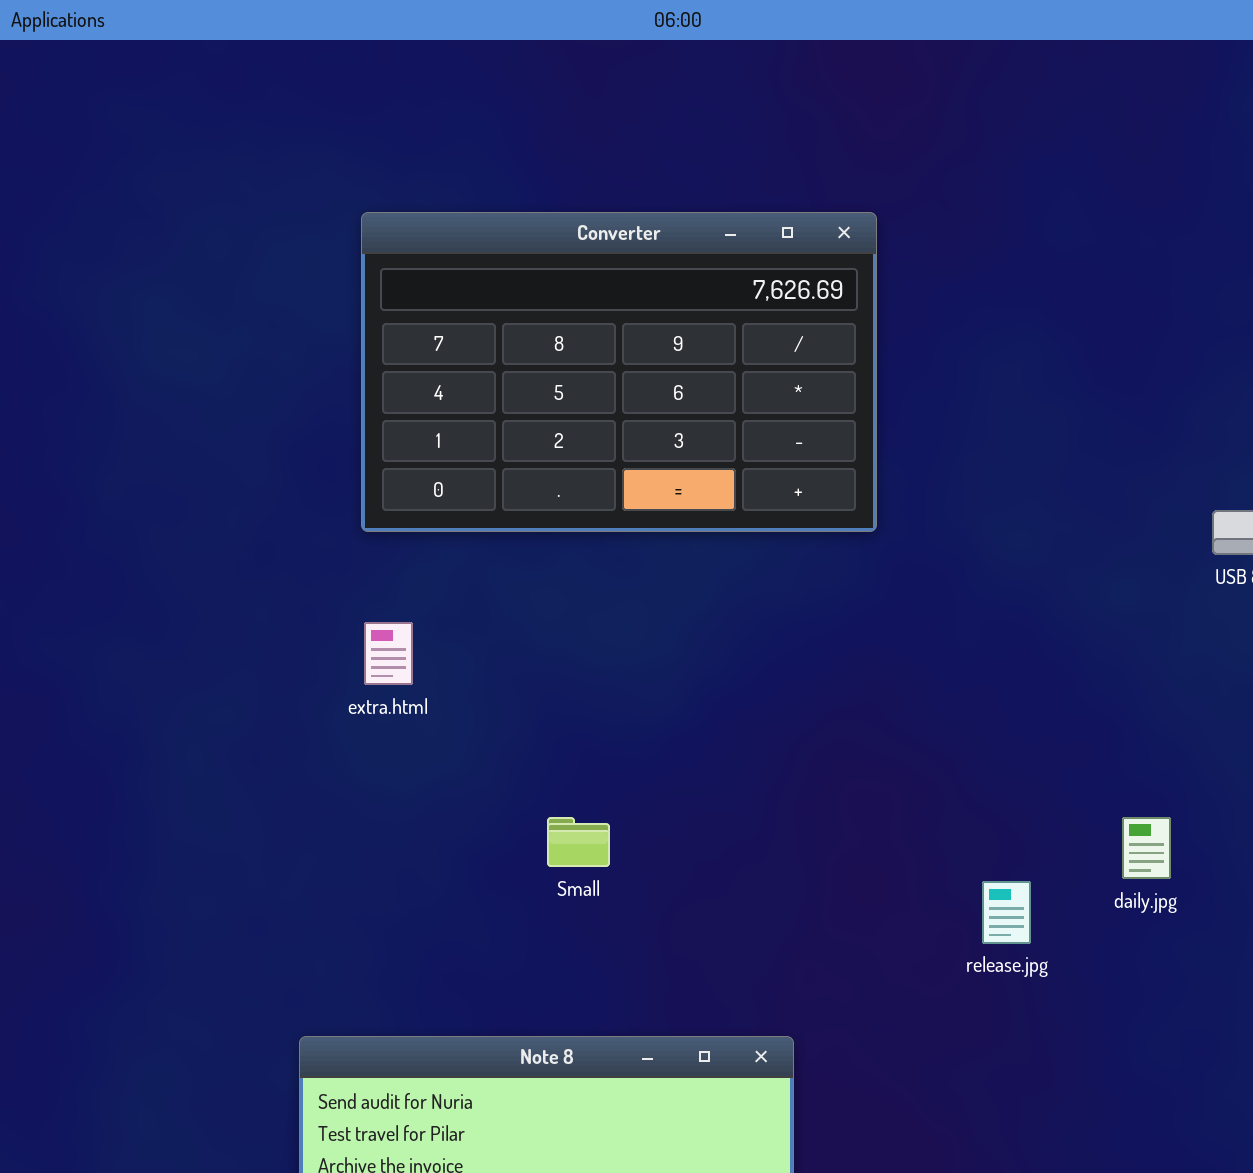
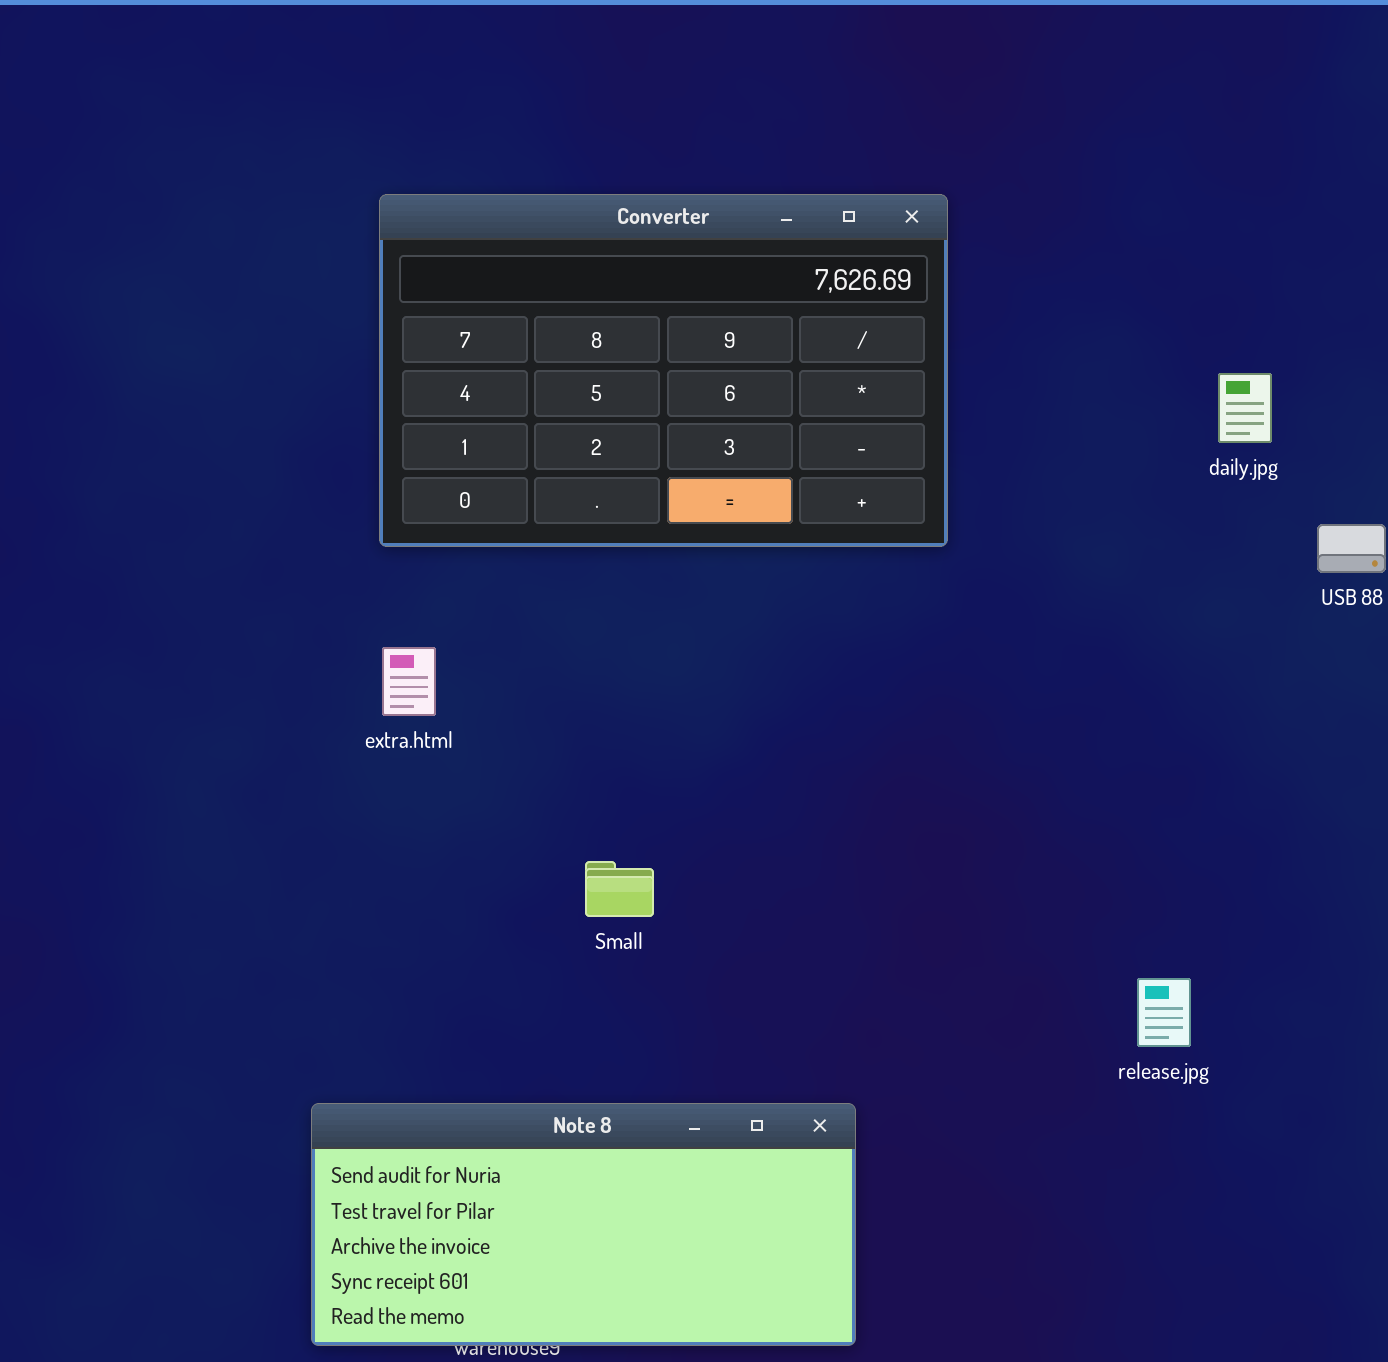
daily.jpg: [1122,817,1171,879] -> [1218,373,1272,443], moved
release.jpg: [982,881,1031,944] -> [1137,978,1191,1047], moved

